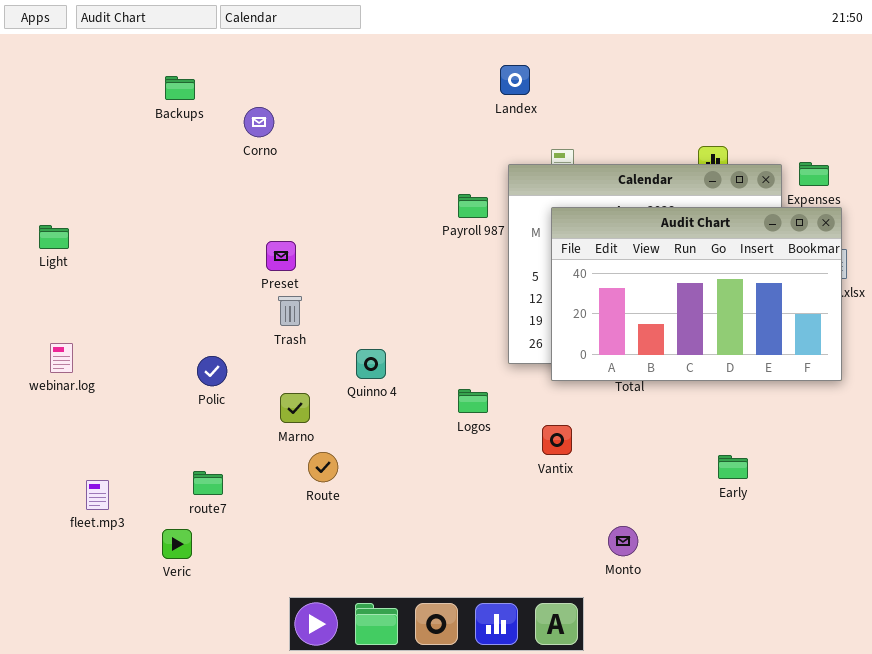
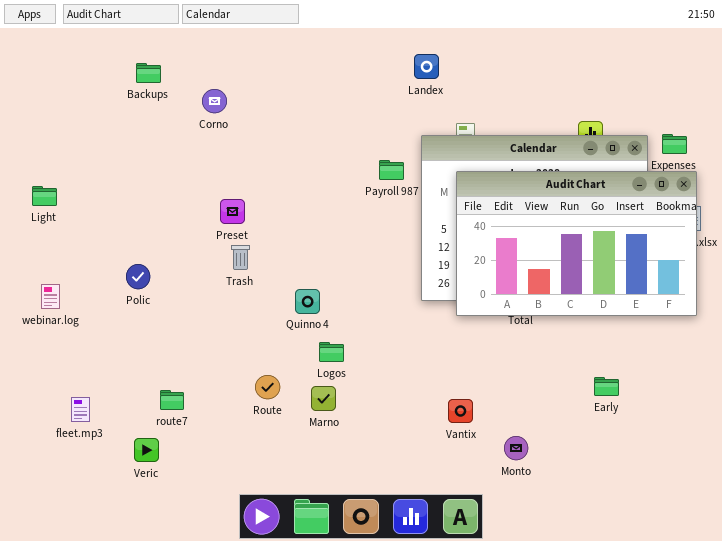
Polic: [197,356,227,386] -> [126,264,150,289], moved
Logos: [458,389,488,413] -> [319,342,344,362], moved
Marno: [280,393,310,423] -> [311,386,336,411], moved
Vantix: [542,425,572,455] -> [448,399,473,423], moved

